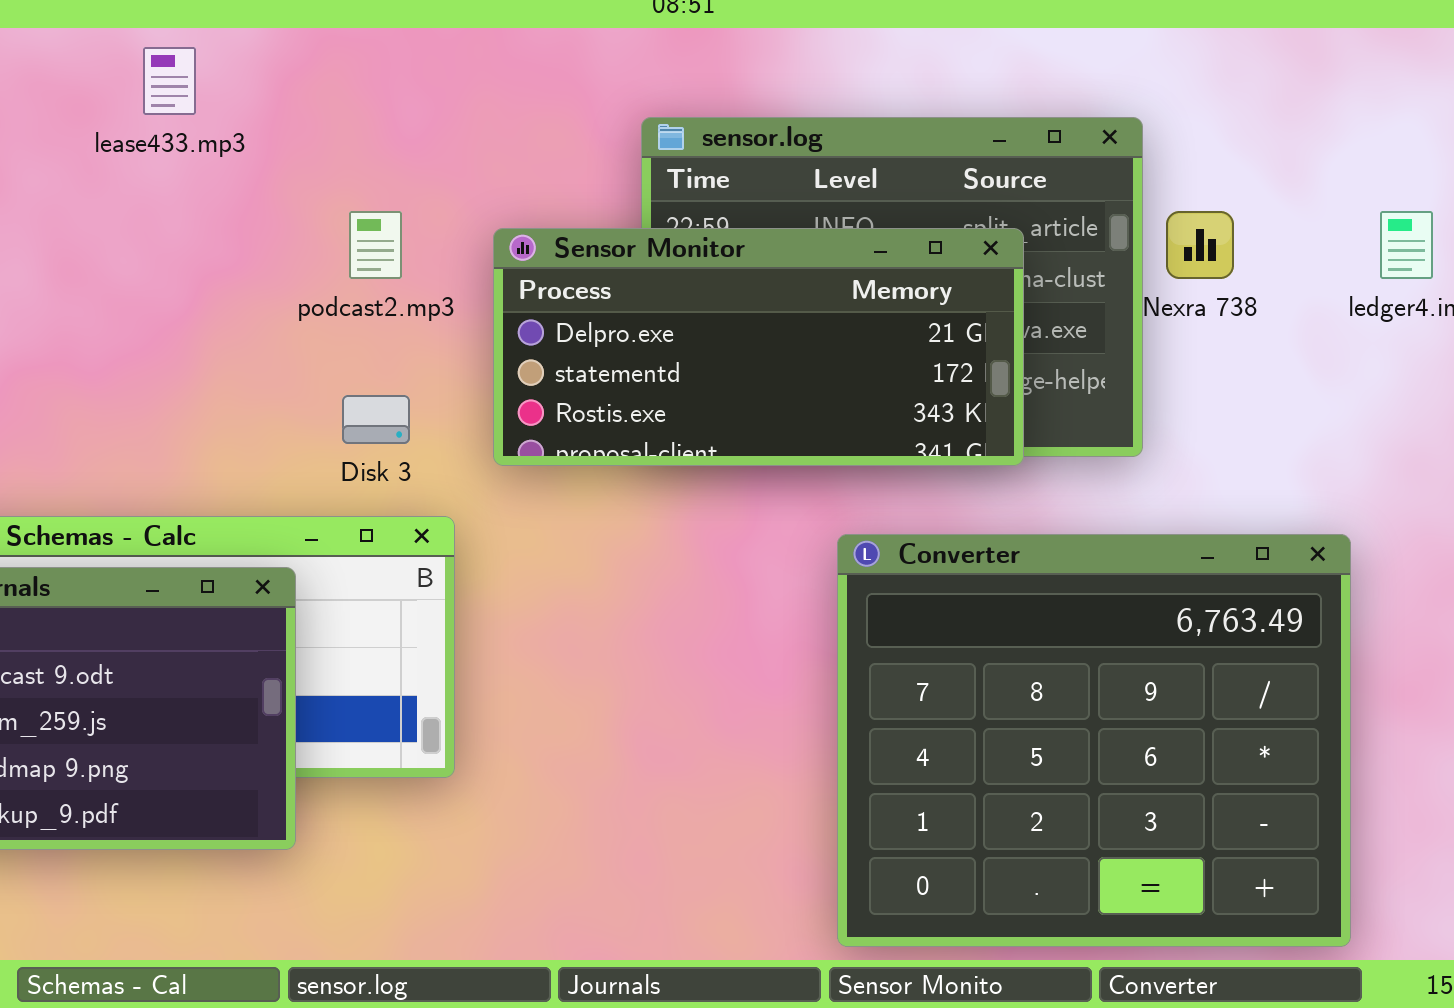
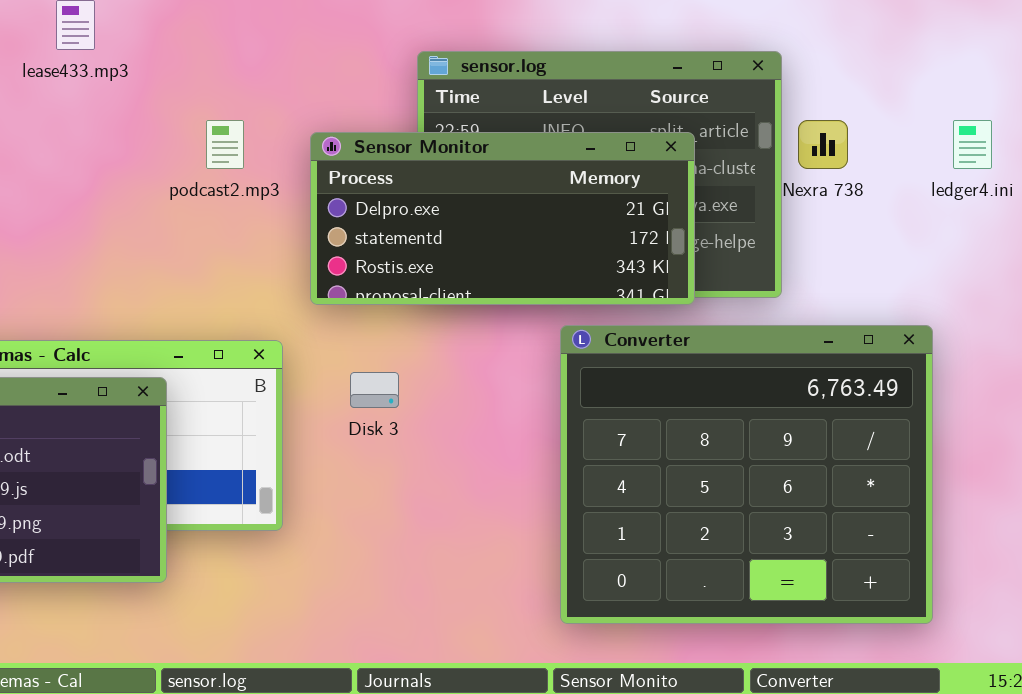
Disk 3: [342,395,410,444] -> [350,372,399,408], moved
Converter: [837,534,1351,947] -> [560,325,933,624], moved

